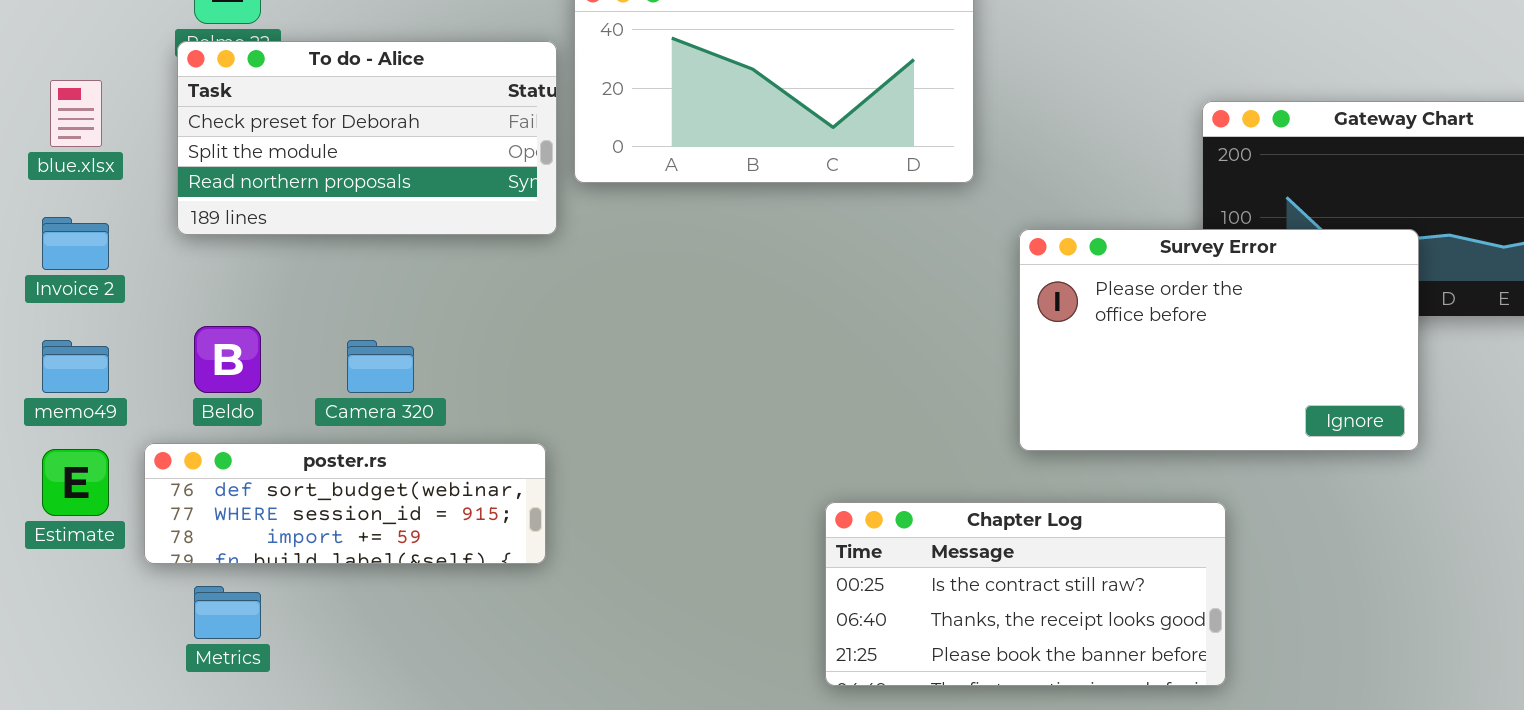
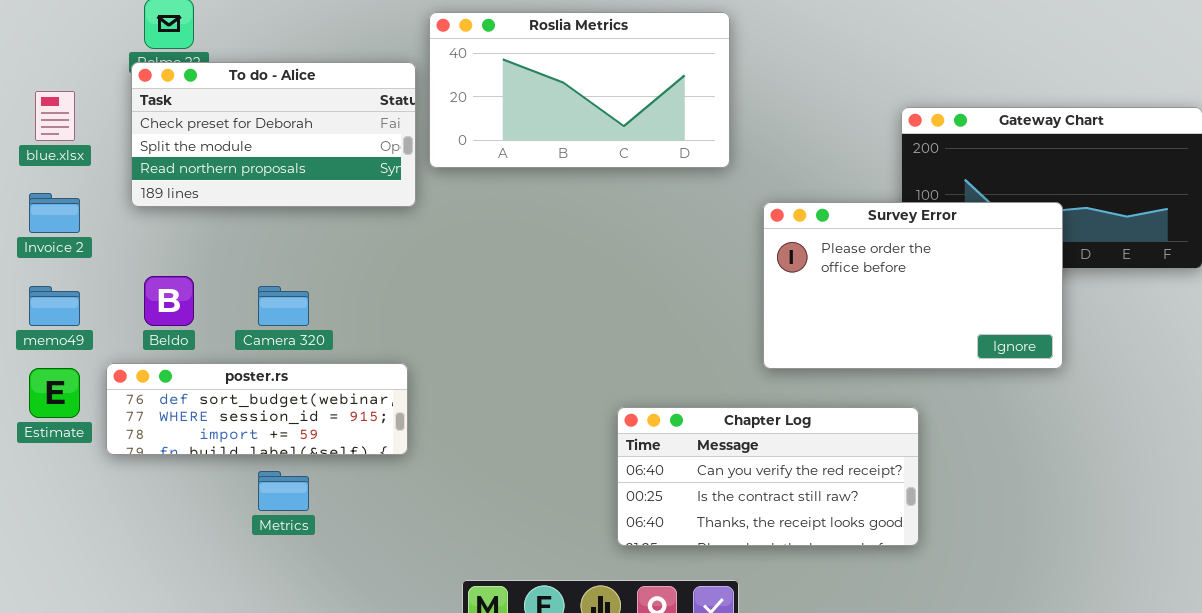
Chapter Log: [825,502,1226,686] -> [617,407,919,546], scrolled up 1 row
Metrics: [194,586,261,639] -> [258,471,309,511], moved

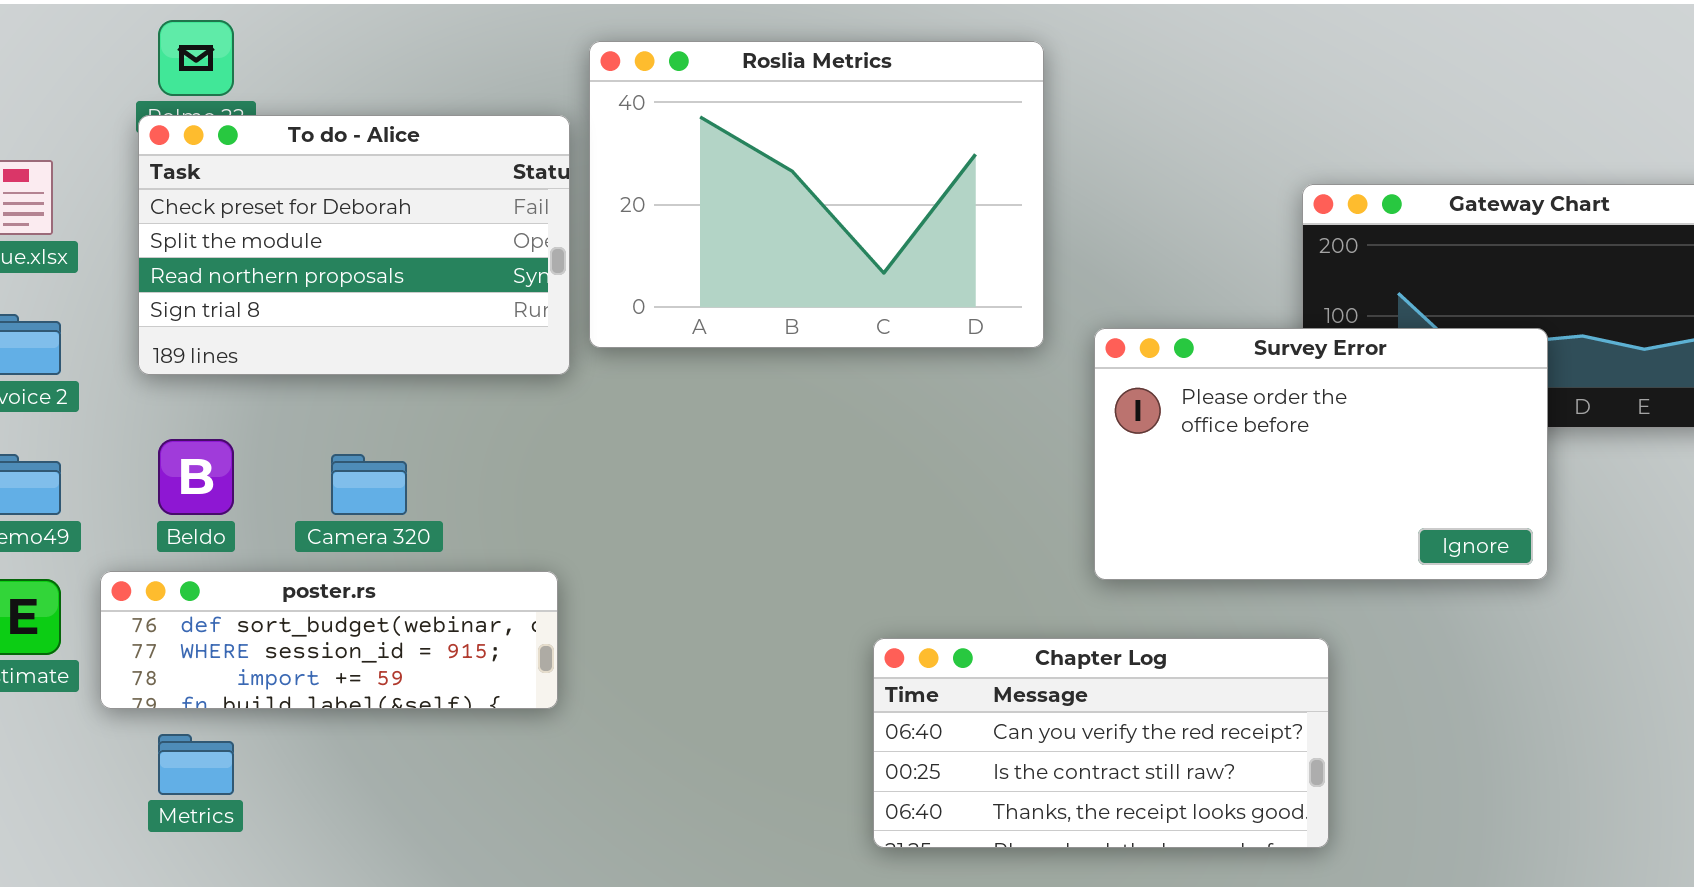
Roslia Metrics: [429,12,730,168] -> [589,41,1044,348], resized
To do - Alice: [131,62,416,207] -> [138,115,570,375], resized
Metrics: [258,471,309,511] -> [158,734,234,795], moved

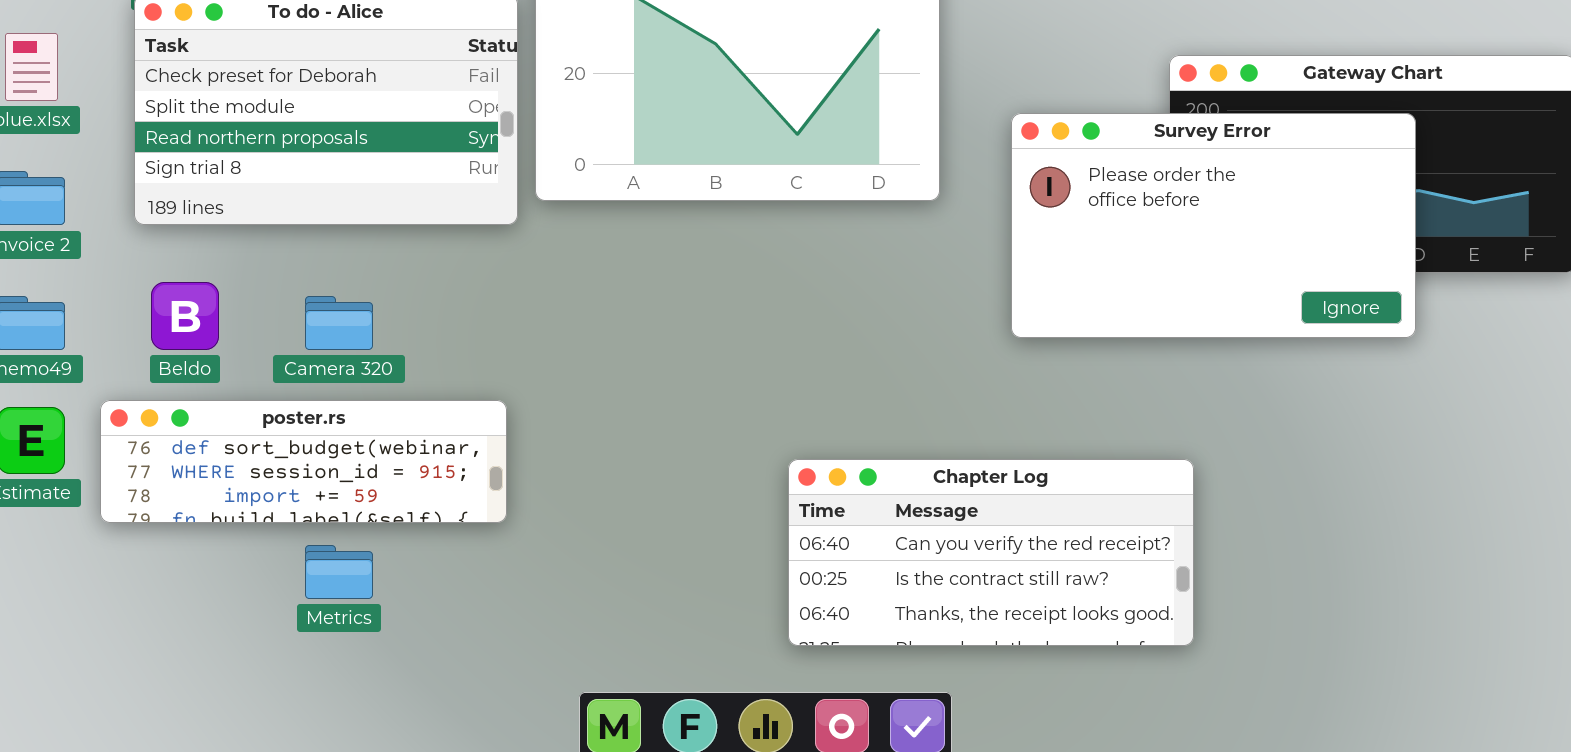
Survey Error: [1094,328,1548,580] -> [1011,113,1416,338], moved
Metrics: [158,734,234,795] -> [305,545,373,599], moved

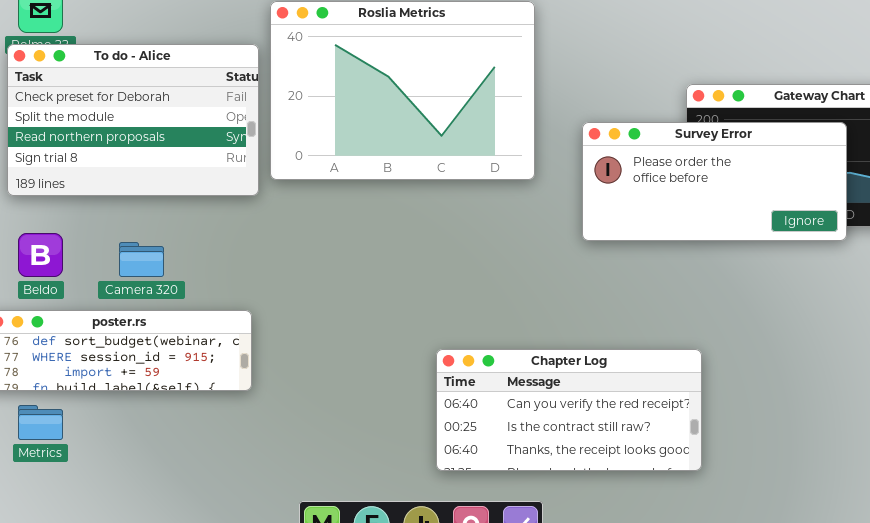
Survey Error: [1011,113,1416,338] -> [582,122,847,241], resized
Metrics: [305,545,373,599] -> [18,405,63,440], moved

